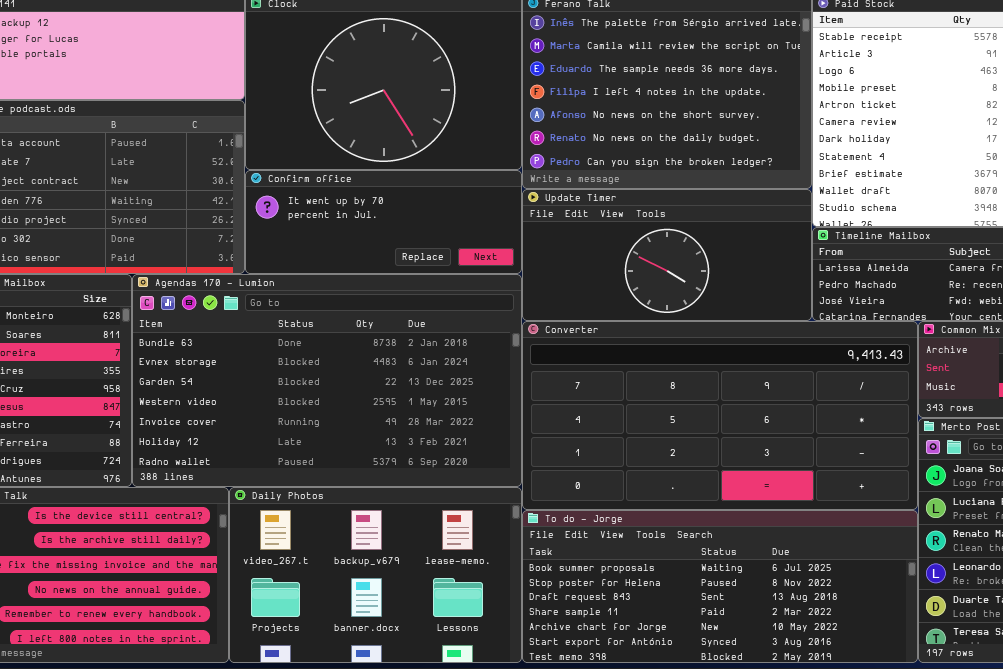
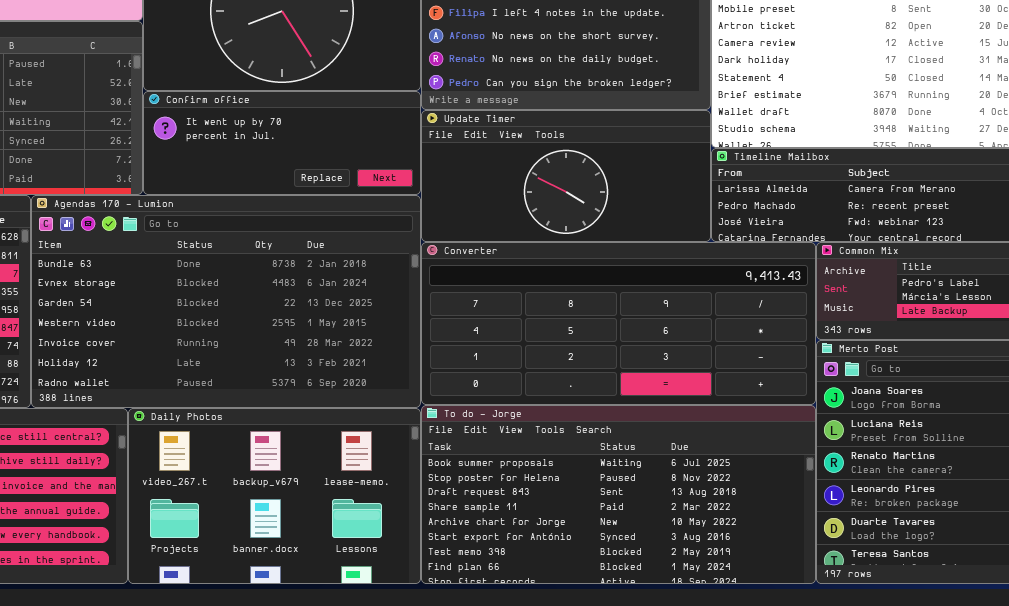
Converter: [522,321,918,510] -> [421,242,816,405], resized
To do - Jorge: [522,510,918,663] -> [421,405,816,584], resized

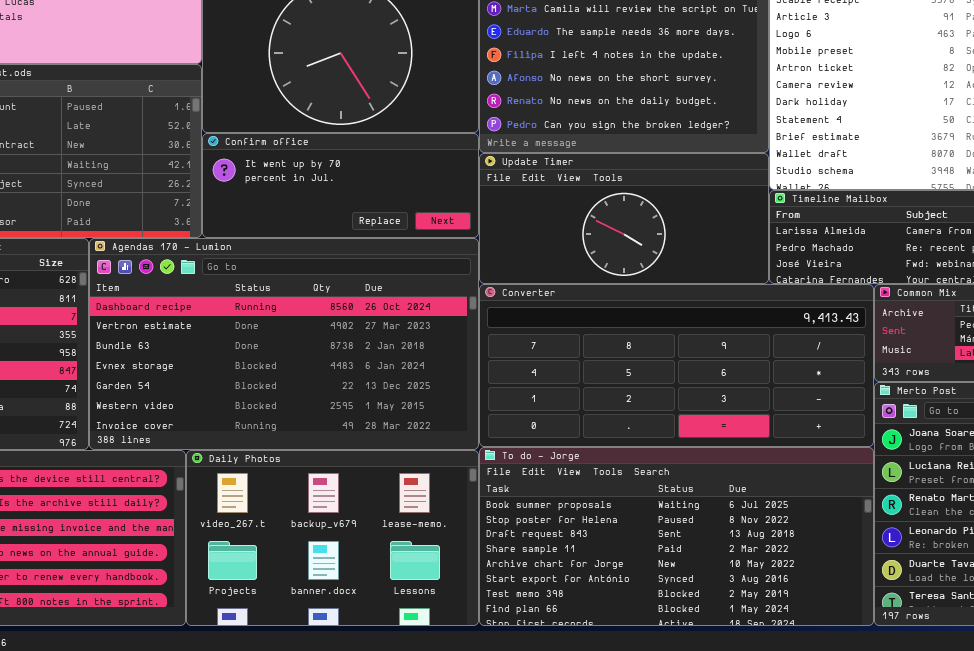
Agendas 170 - Lumion: [31,195,421,408] -> [89,238,479,450], scrolled up 2 rows

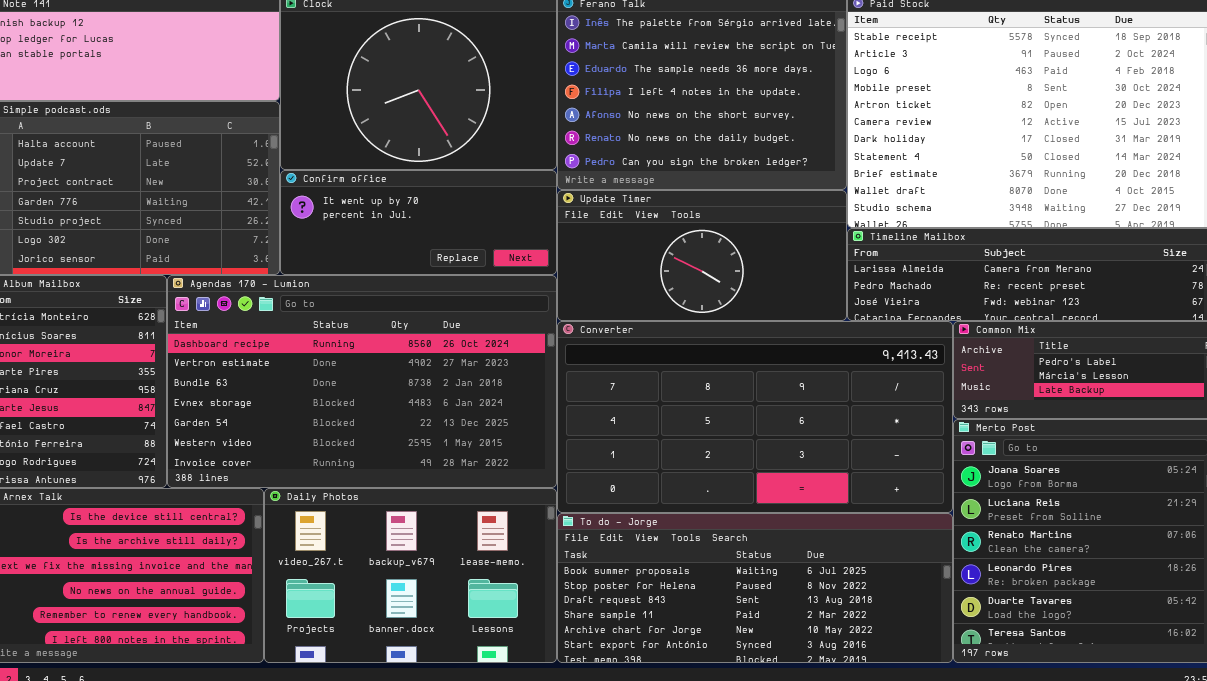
Converter: [479,284,874,447] -> [557,321,953,513], resized
To do - Jorge: [479,447,874,626] -> [557,513,953,663], resized

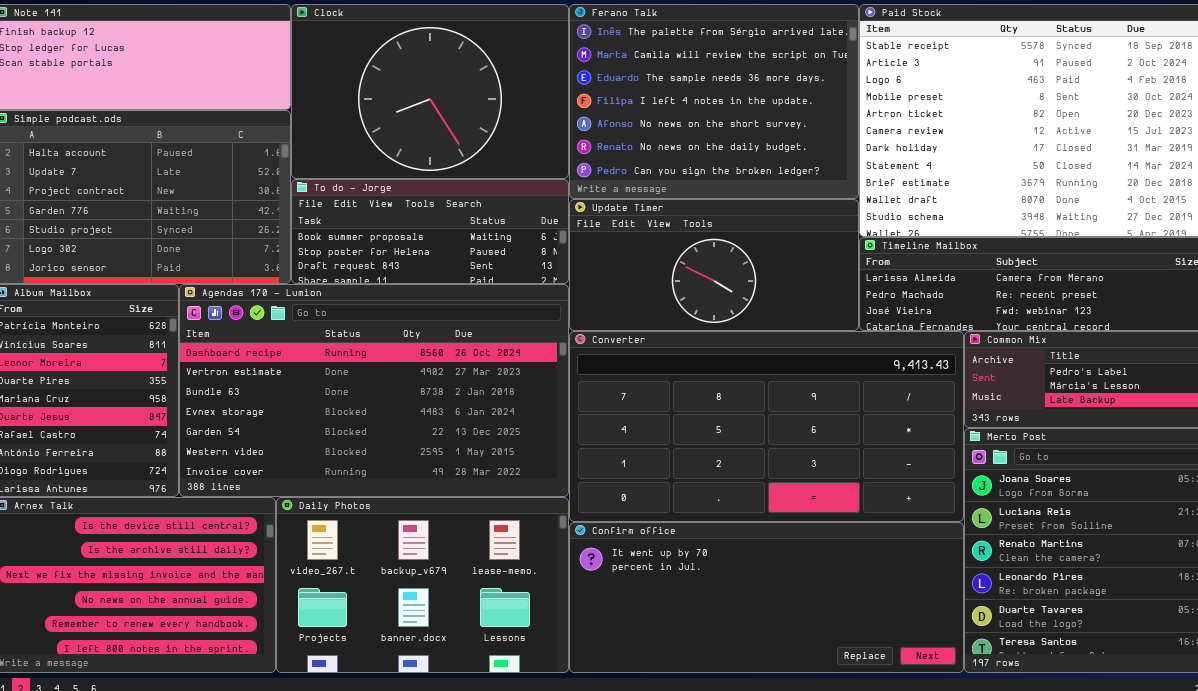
Confirm office: [280,170,557,275] -> [569,522,964,673], moved, resized
To do - Jorge: [557,513,953,663] -> [291,179,569,284], moved, resized

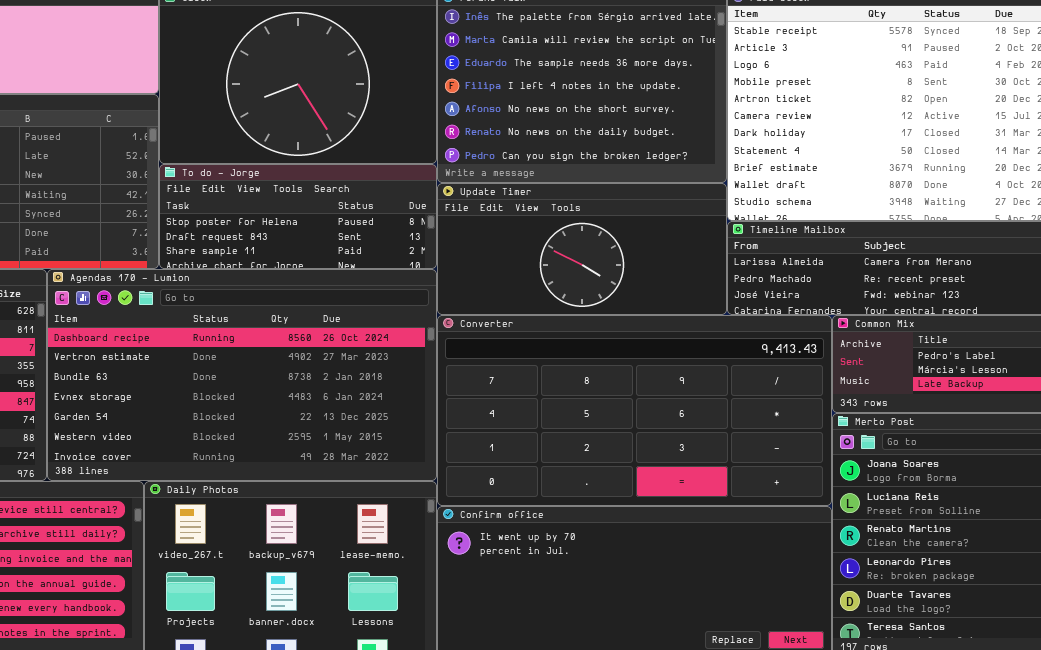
To do - Jorge: [291,179,569,284] -> [159,164,437,269], scrolled down 1 row

